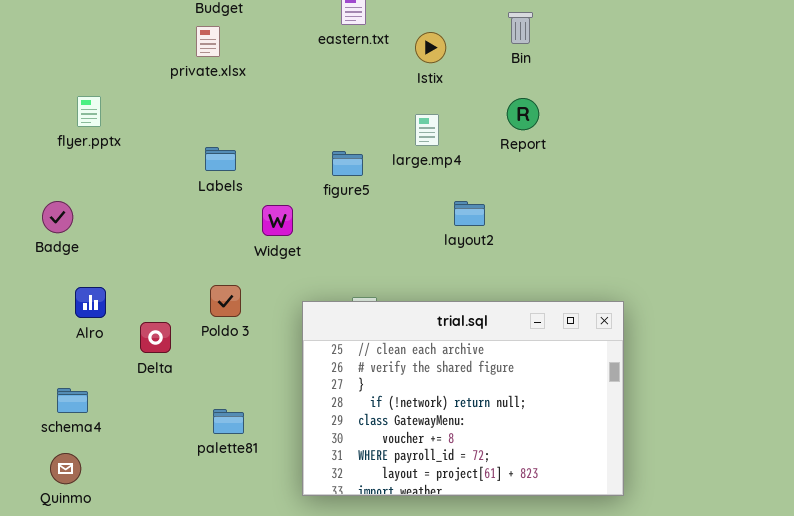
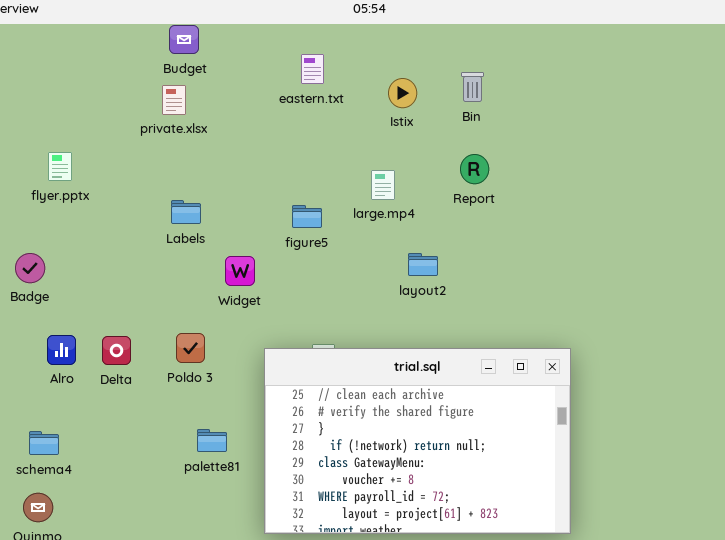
Istix: [415,32,446,63] -> [388,78,417,108], moved
Delta: [140,322,171,353] -> [102,336,131,365], moved
palette81: [213,409,244,434] -> [197,429,227,452], moved

